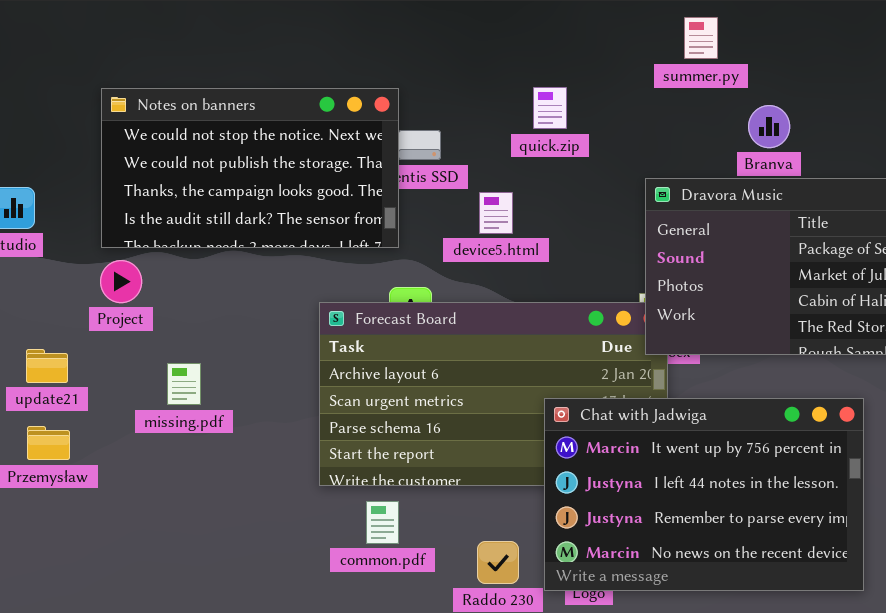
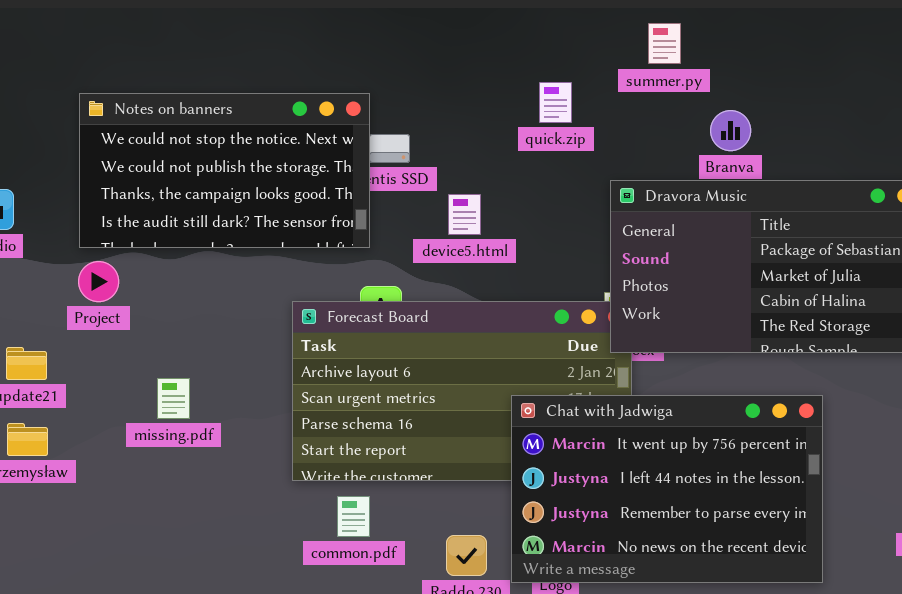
quick.zip: [533,87,567,129] -> [539,82,572,123], moved
missing.pdf: [167,363,201,405] -> [157,378,190,419], moved

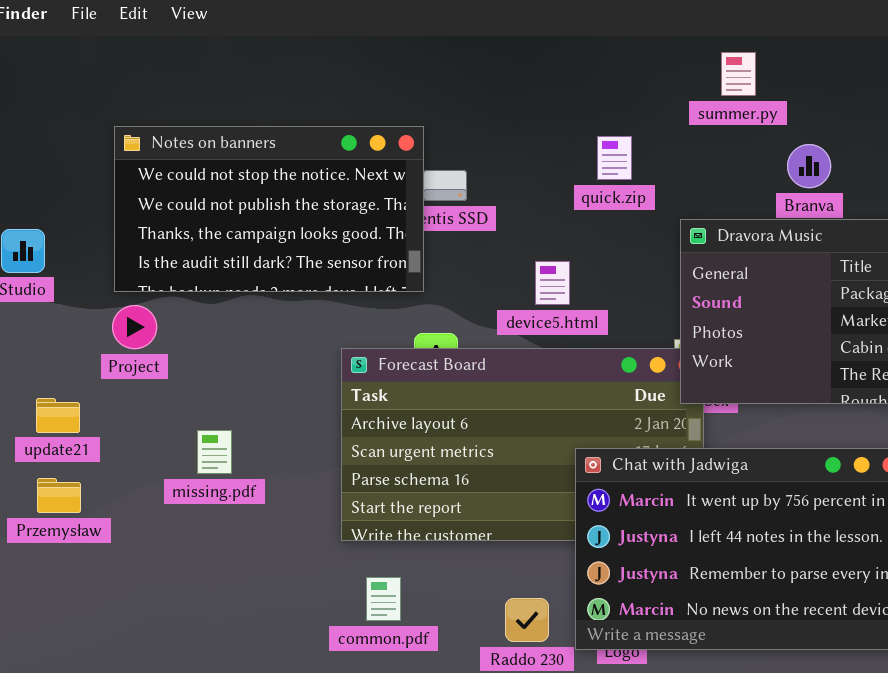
quick.zip: [539,82,572,123] -> [597,136,632,180], moved
device5.html: [448,194,481,235] -> [535,261,570,305], moved
common.pdf: [337,496,370,537] -> [366,577,401,621], moved

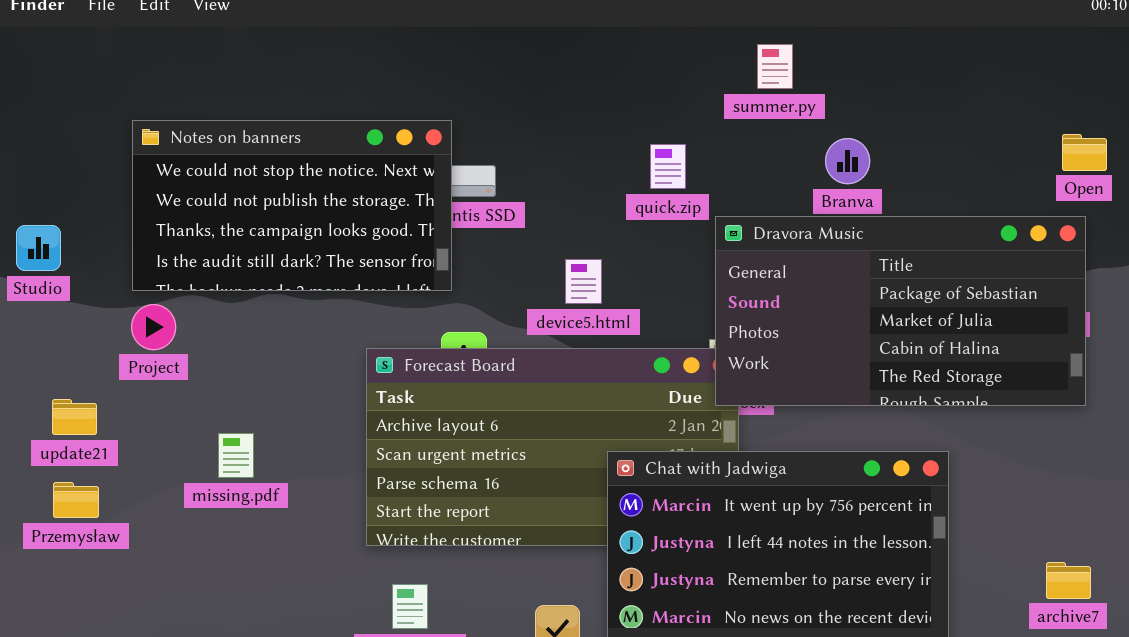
quick.zip: [597,136,632,180] -> [650,144,686,189], moved

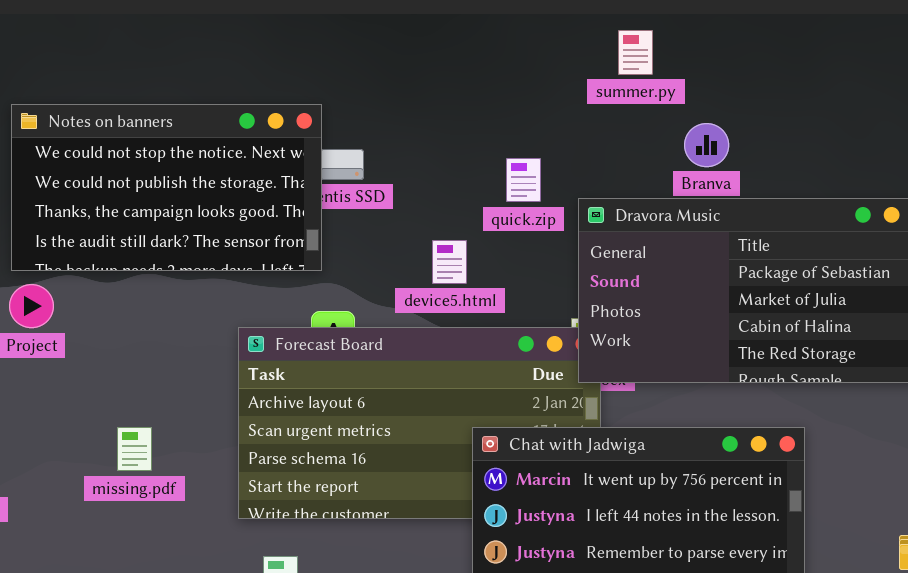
quick.zip: [650,144,686,189] -> [506,158,541,202], moved
missing.pdf: [218,433,254,478] -> [117,427,152,471], moved

